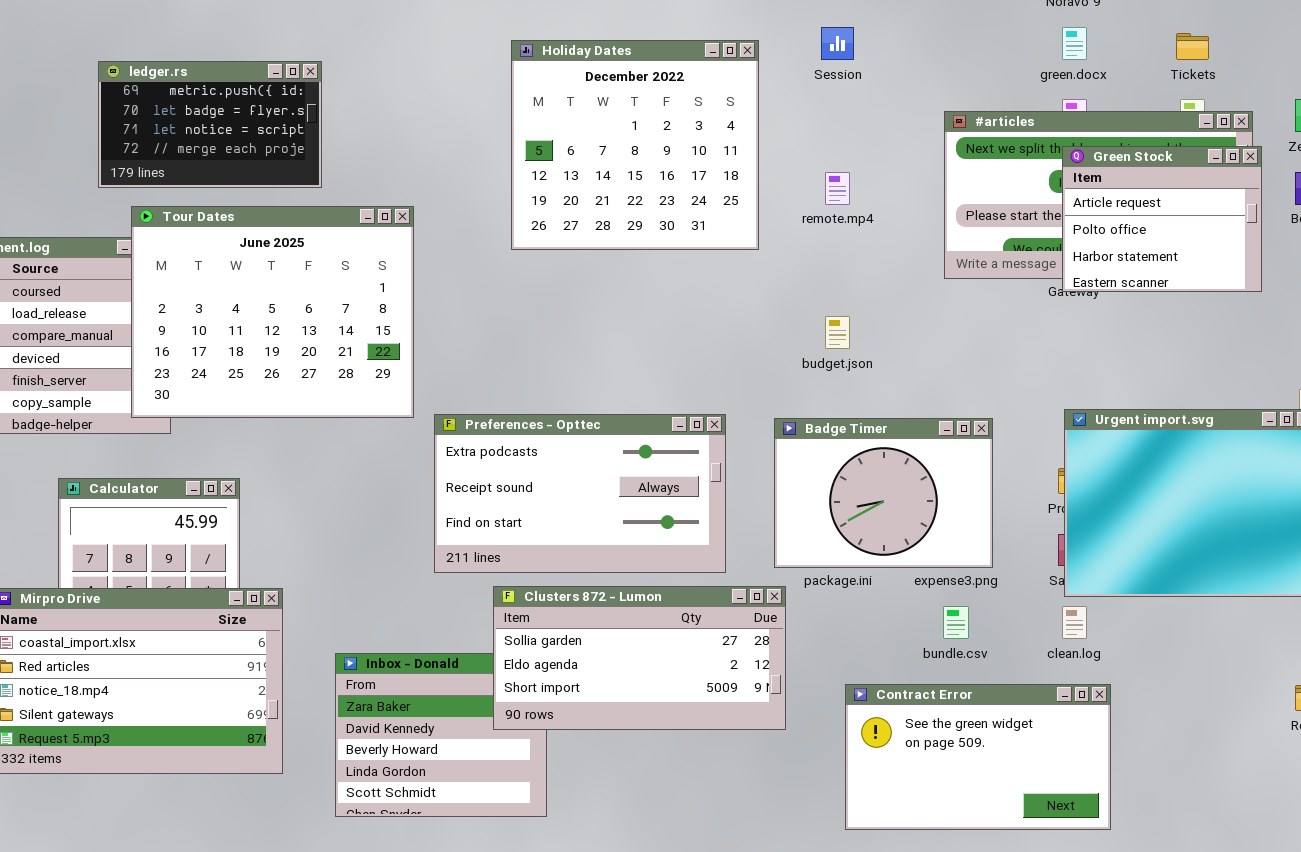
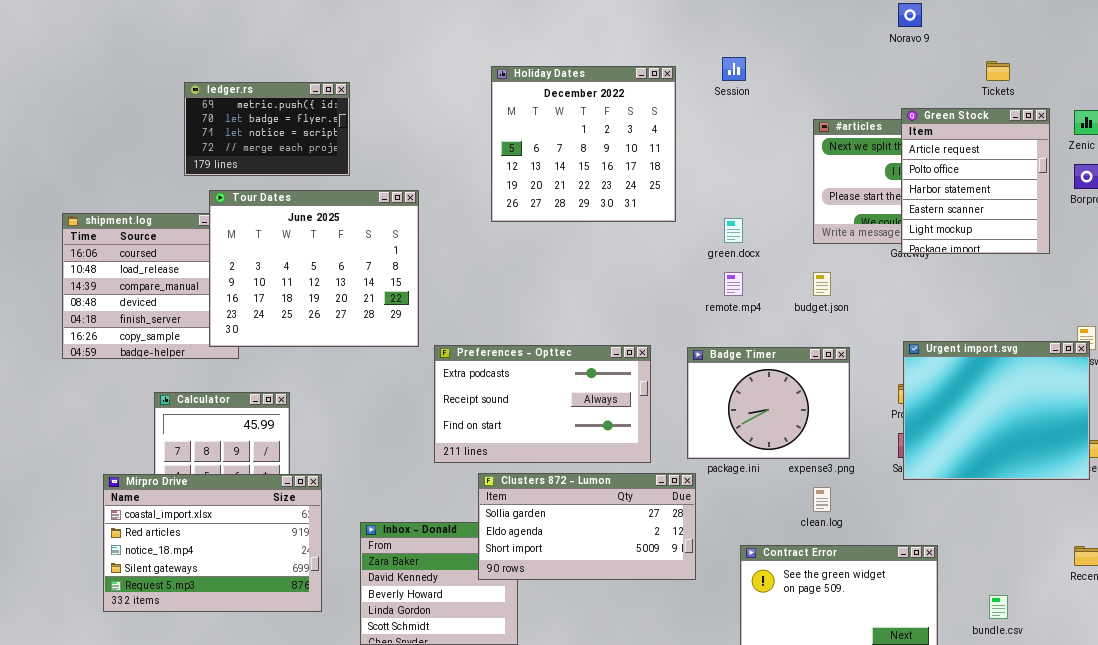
green.docx: [1062,27,1087,60] -> [724,218,743,243], moved
Green Stock: [1062,146,1262,292] -> [901,108,1050,254], resized
remote.mp4: [825,172,850,205] -> [724,272,743,296], moved
budget.json: [825,316,850,349] -> [813,272,831,296], moved
bundle.csv: [943,606,969,639] -> [989,595,1008,619], moved
clean.log: [1062,606,1087,639] -> [813,487,831,512], moved

